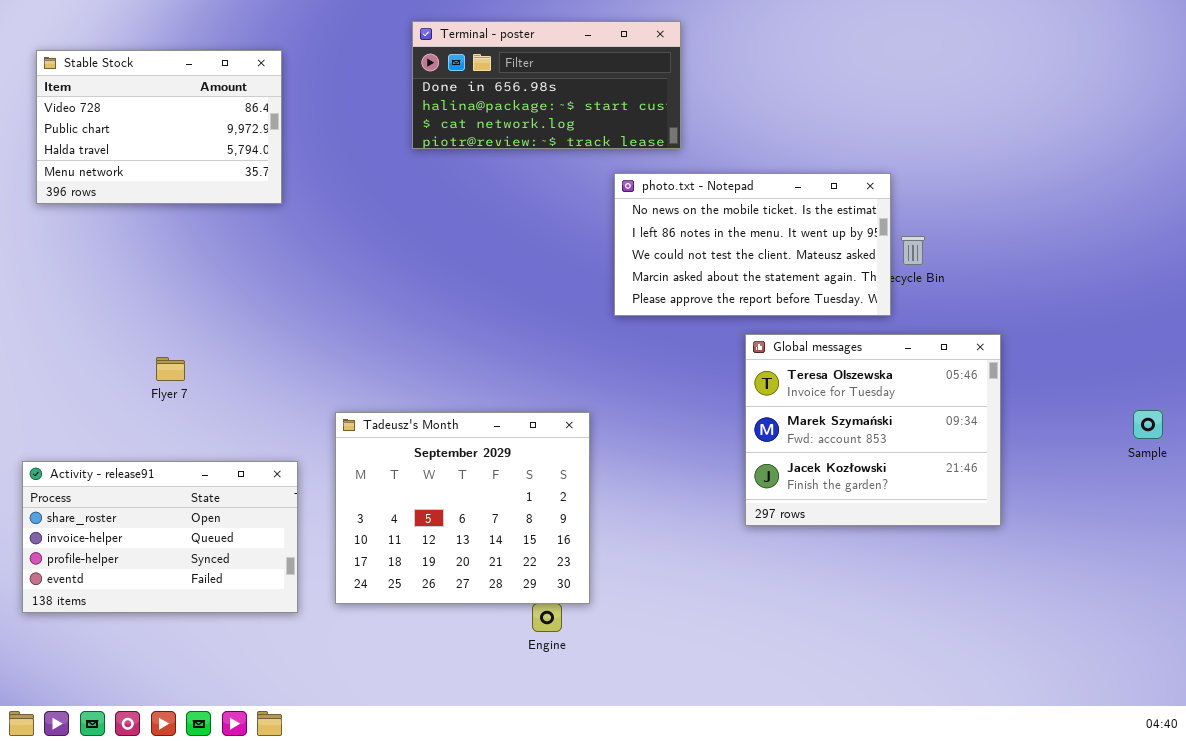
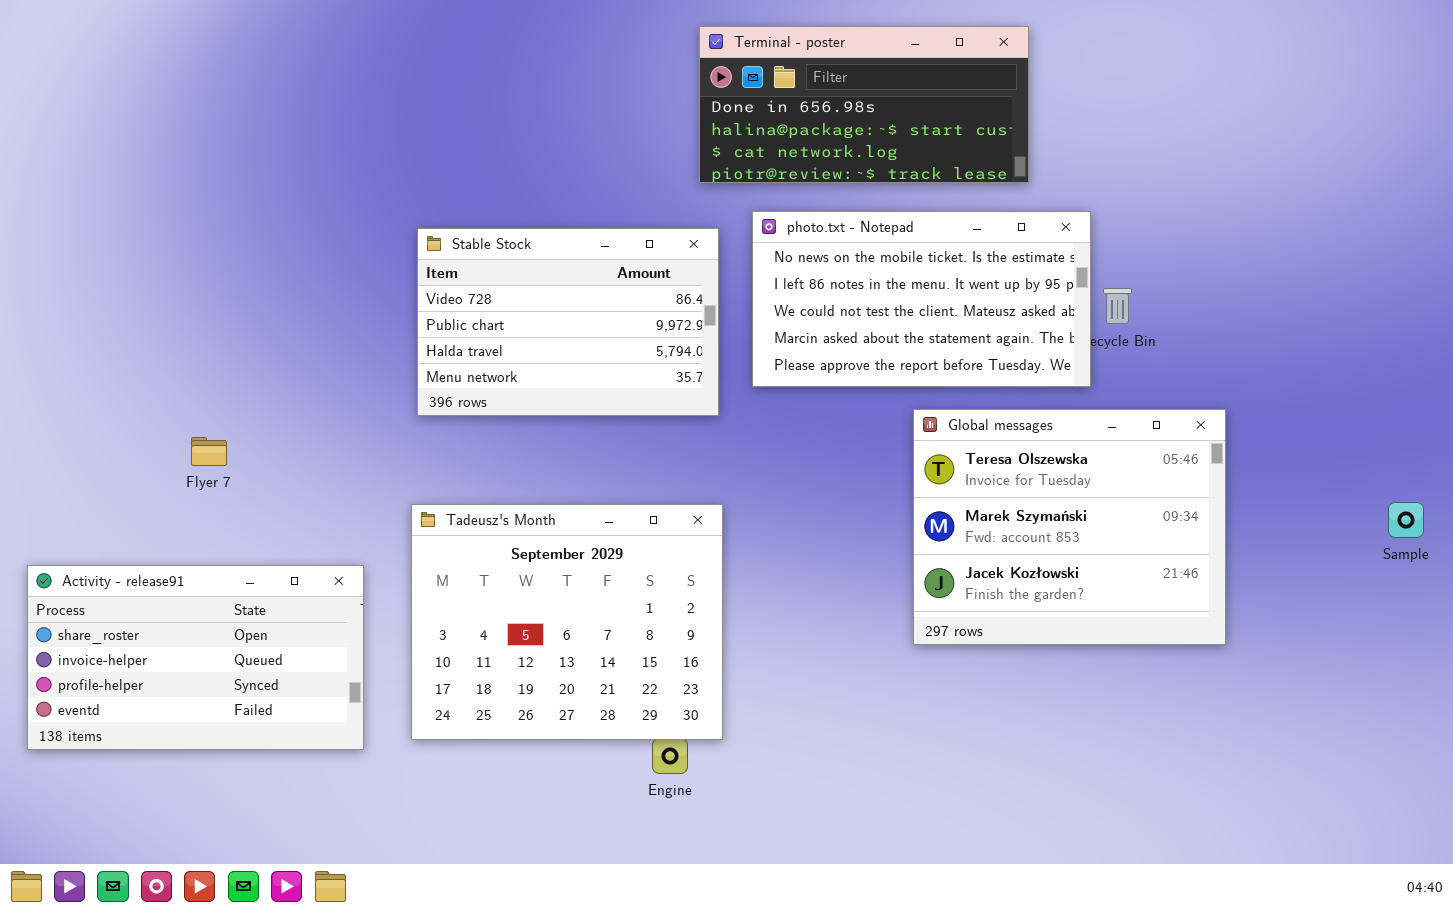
Terminal - poster: [412,21,681,149] -> [699,26,1029,183], moved
Stable Stock: [36,50,282,204] -> [417,228,719,416], moved

